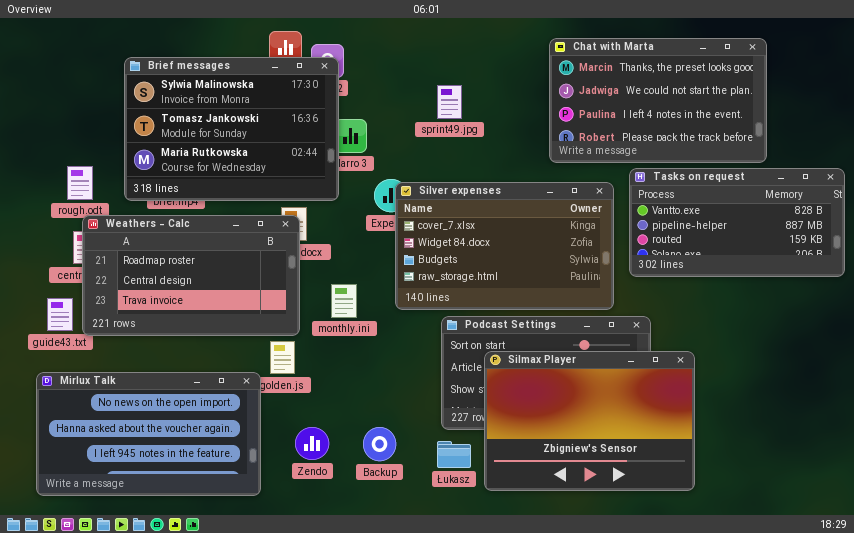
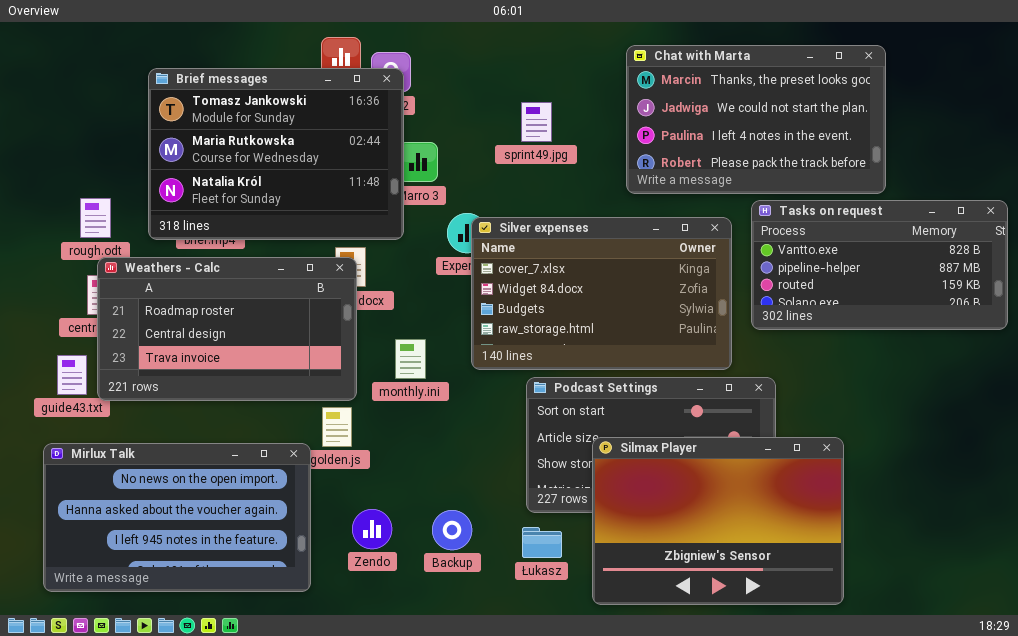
Chat with Marta: [549,38,767,163] -> [626,45,886,194], moved
Brief messages: [124,57,339,201] -> [148,68,404,240], scrolled down 1 row
Silmax Player: [484,351,695,491] -> [592,437,844,605], moved

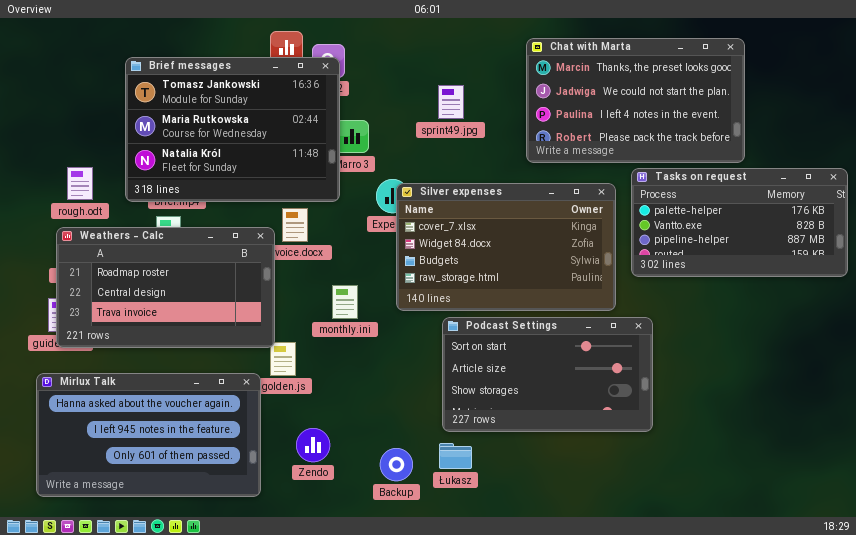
Tasks on request: [751,200,1008,330] -> [631,168,848,277], scrolled up 1 row
Weathers - Calc: [97,257,357,401] -> [56,227,275,348], moved
Silmax Player: [592,437,844,605] -> none, closed
Mirlux Talk: [43,443,311,592] -> [36,373,261,497], scrolled down 1 row
Backup: [432,510,472,550] -> [380,448,413,481], moved

